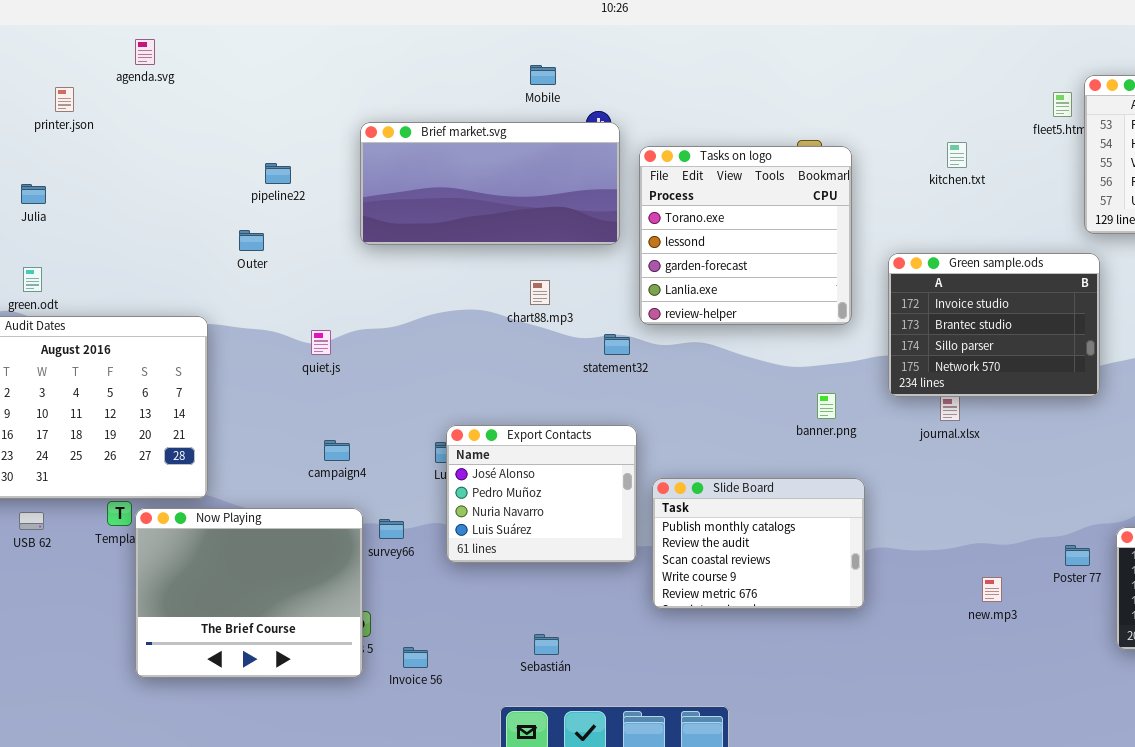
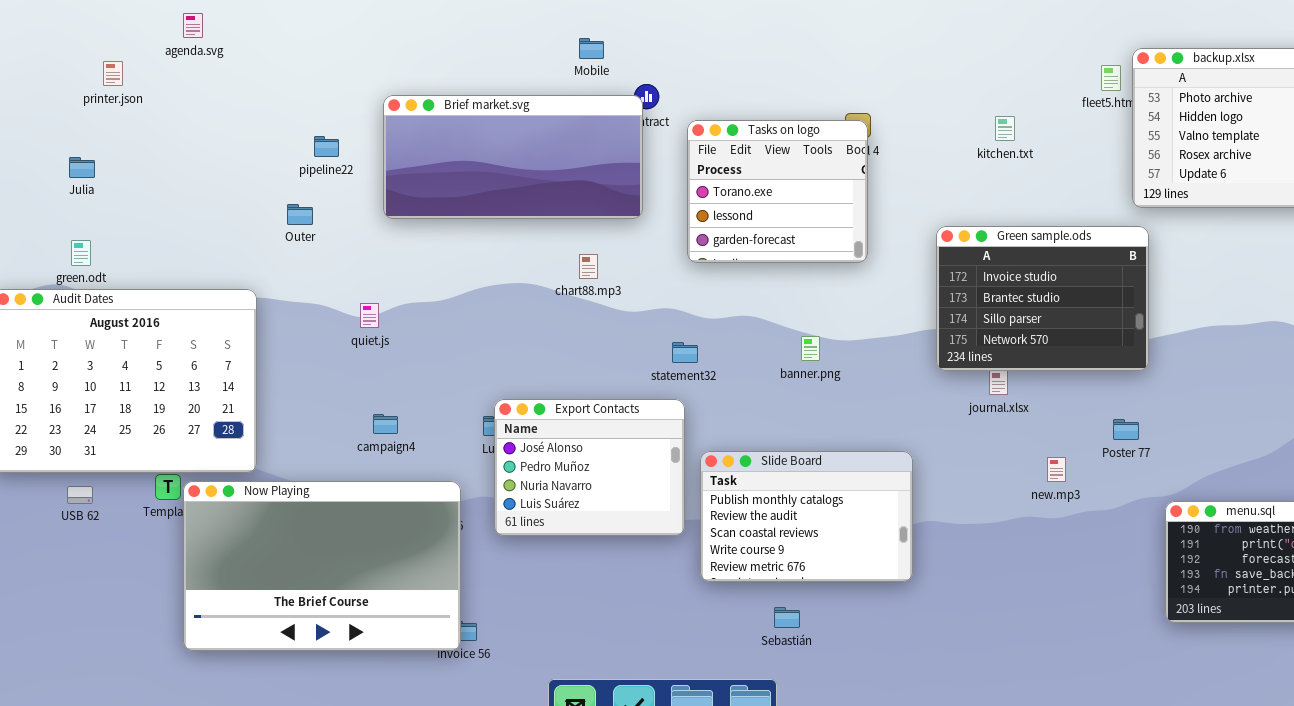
Brief market.svg: [360,122,620,245] -> [383,95,643,219], moved
Tasks on logo: [639,146,852,325] -> [687,120,868,263], resized
statement32: [604,334,630,355] -> [672,342,698,363], moved
banner.png: [817,393,836,419] -> [801,336,820,361], moved
Now Playing: [135,508,363,678] -> [183,481,461,651], resized
Poster 77: [1065,545,1090,566] -> [1113,419,1139,440], moved
new.mp3: [982,577,1002,602] -> [1047,457,1066,482], moved
Sebastián: [534,634,559,655] -> [774,607,800,628], moved

